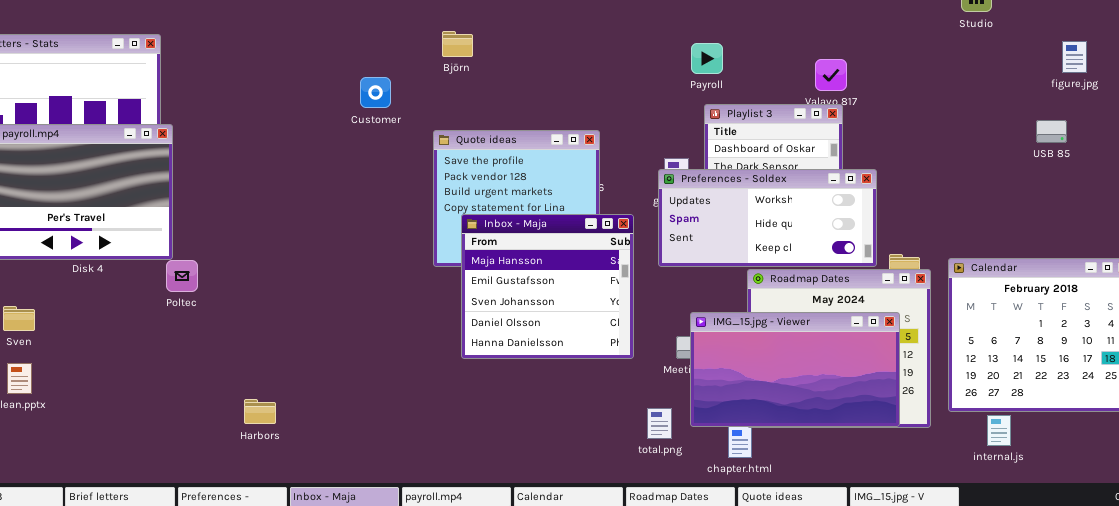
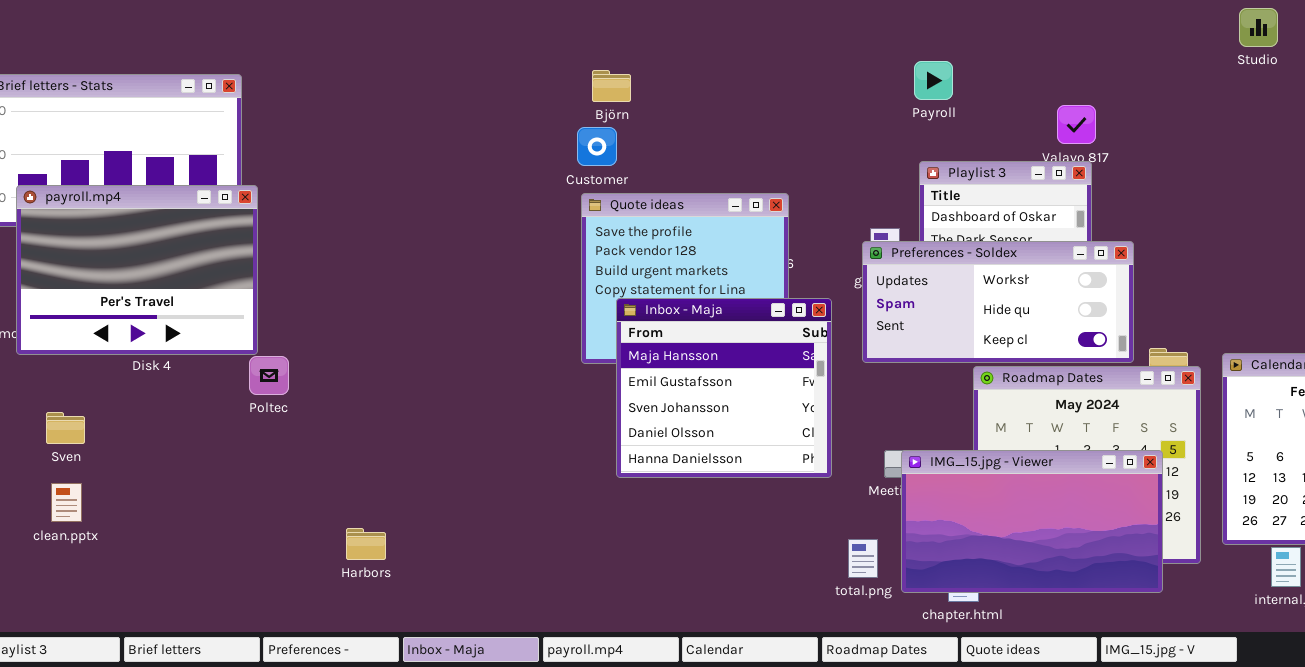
Payroll: [691,43,723,74] -> [914,61,953,100], moved
Customer: [360,77,391,108] -> [577,127,617,166], moved
IMG_15.jpg - Viewer: [690,312,900,427] -> [901,450,1163,593], moved

